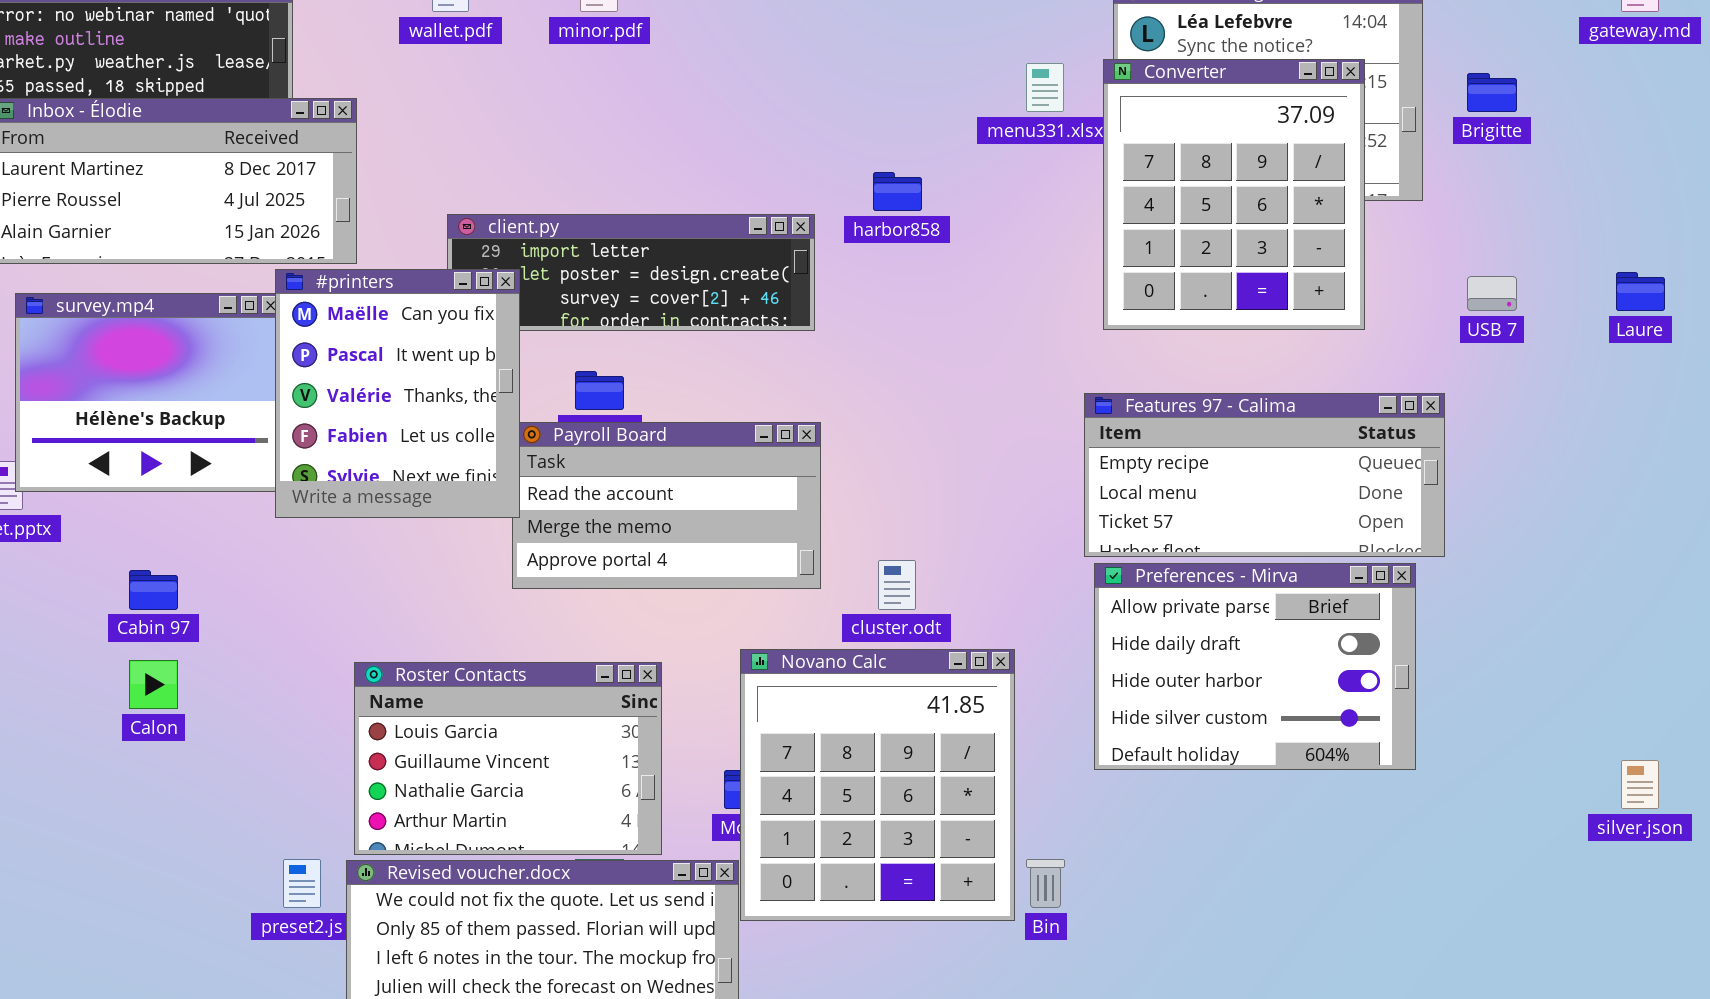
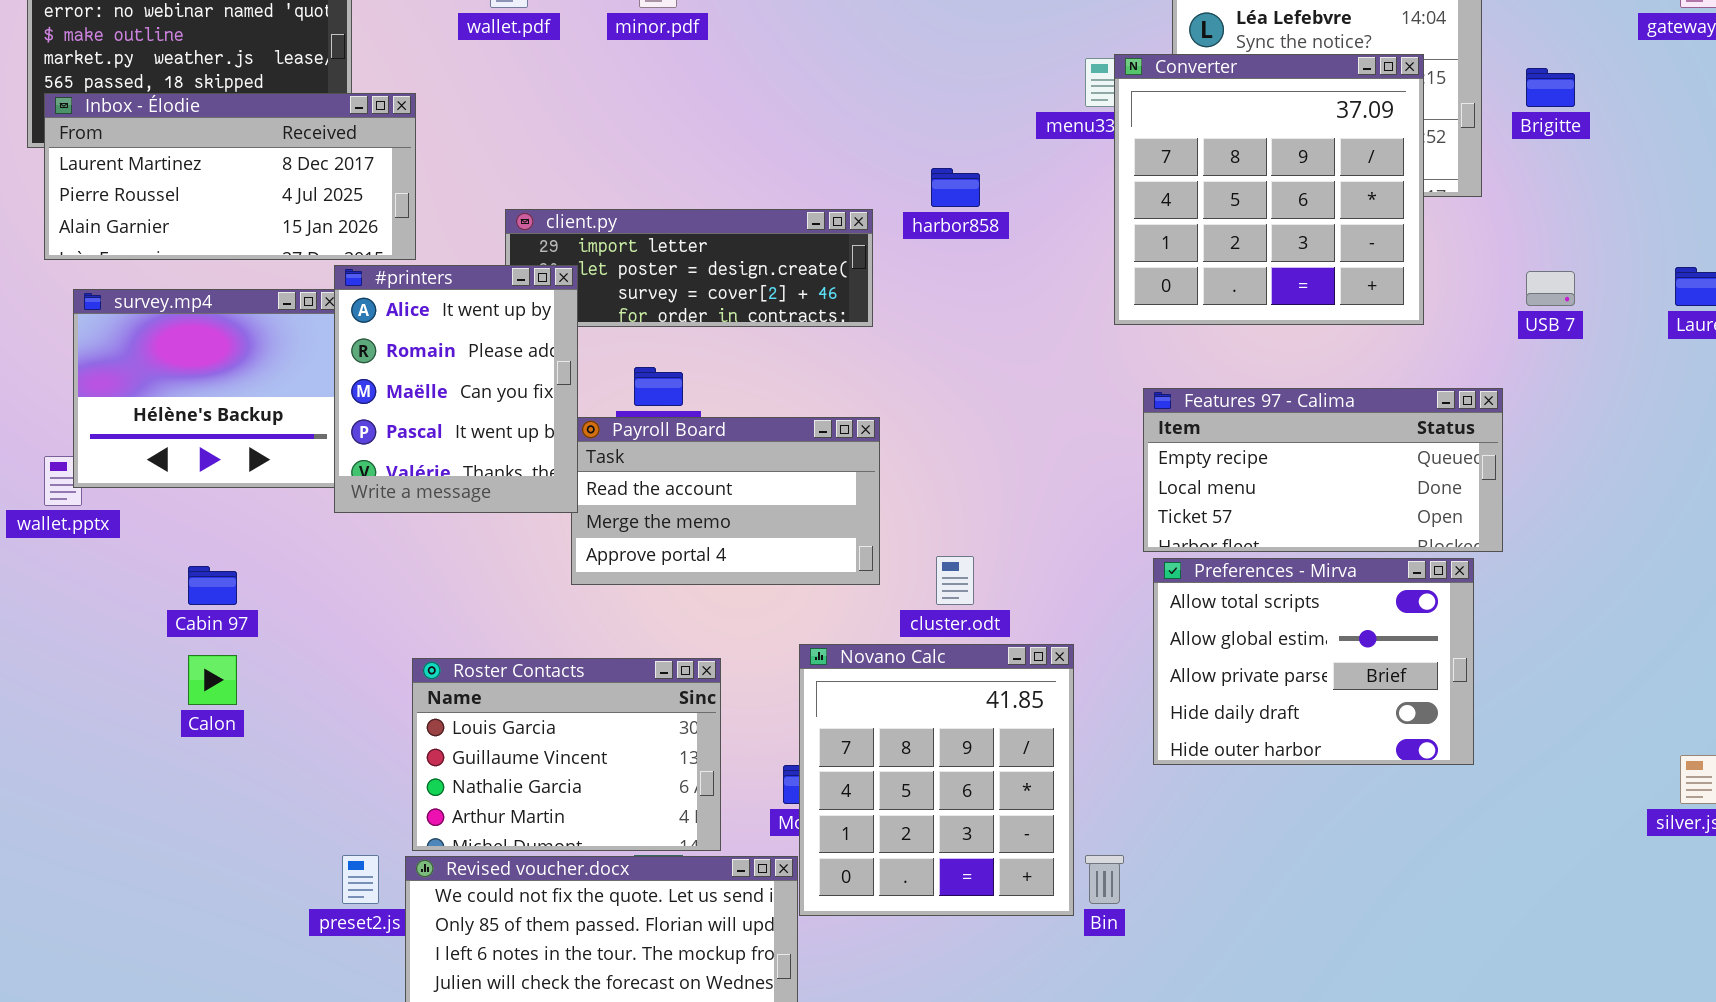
Converter: [1103,59,1365,330] -> [1114,54,1424,325], resized
#printers: [275,269,520,518] -> [334,265,578,513], scrolled up 2 rows
Preferences - Mirva: [1094,563,1416,770] -> [1153,558,1474,765], scrolled up 2 rows

